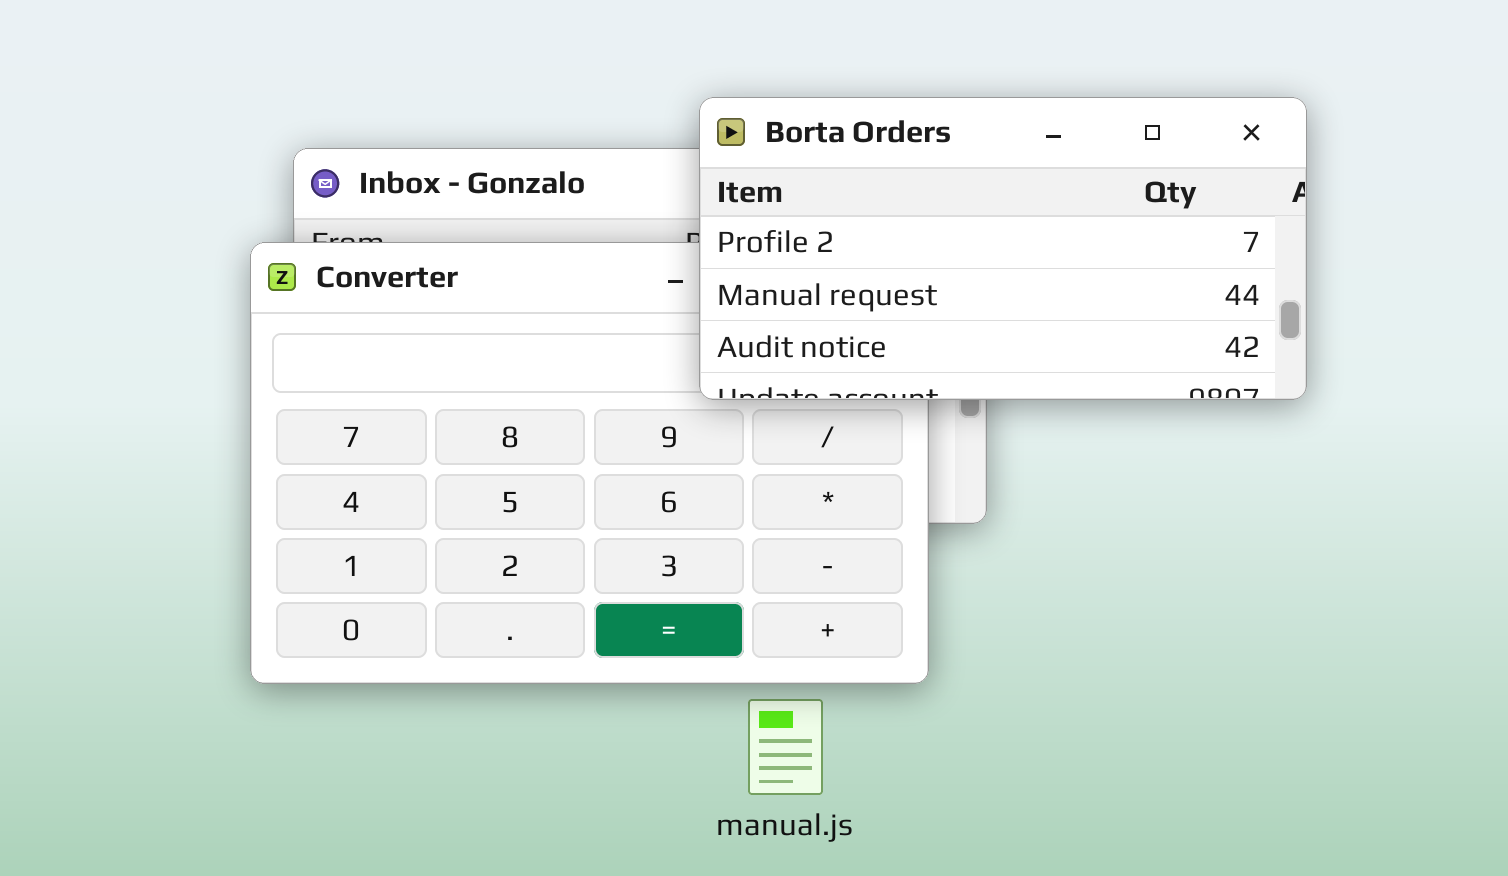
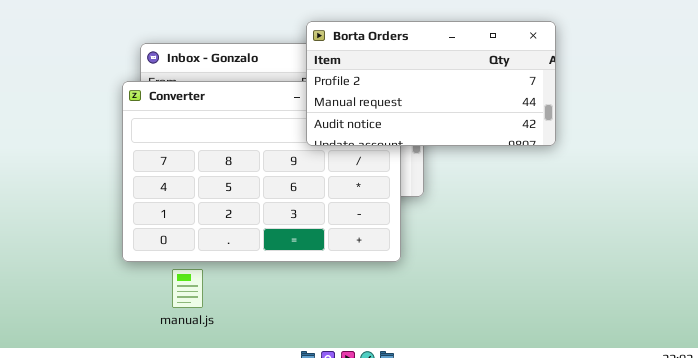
manual.js: [748,699,823,795] -> [172,269,203,308], moved

